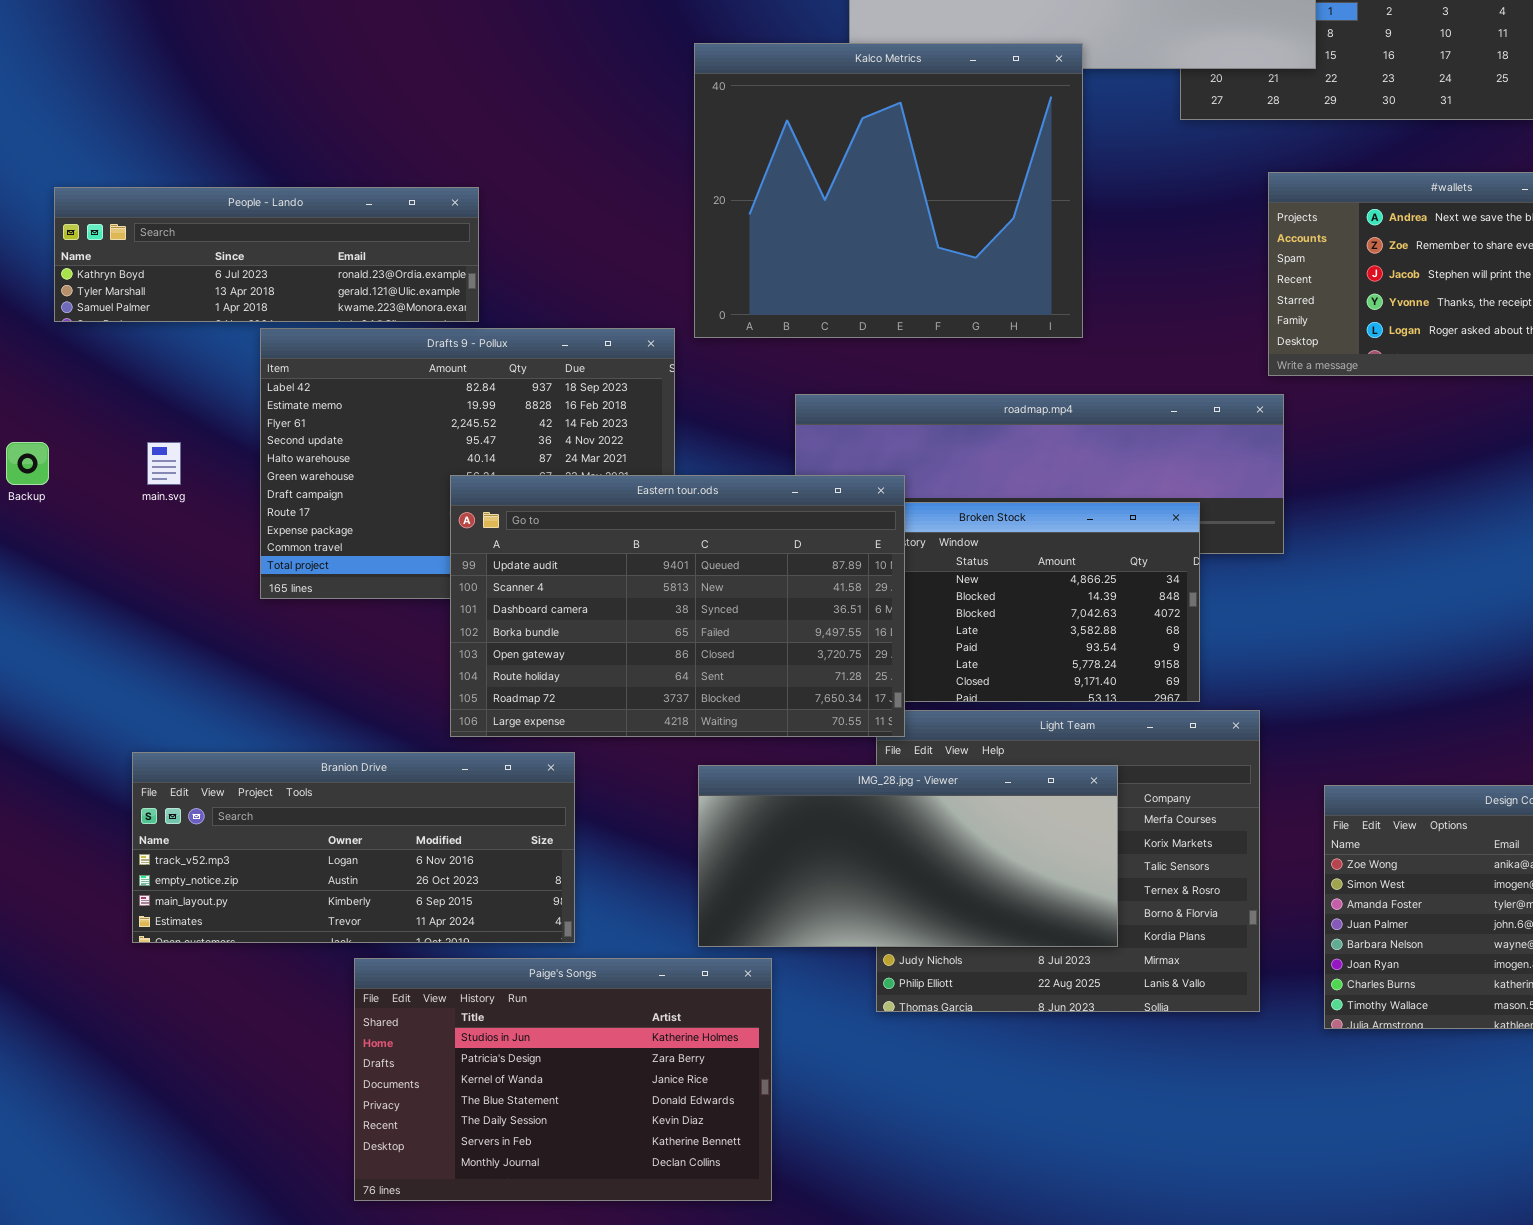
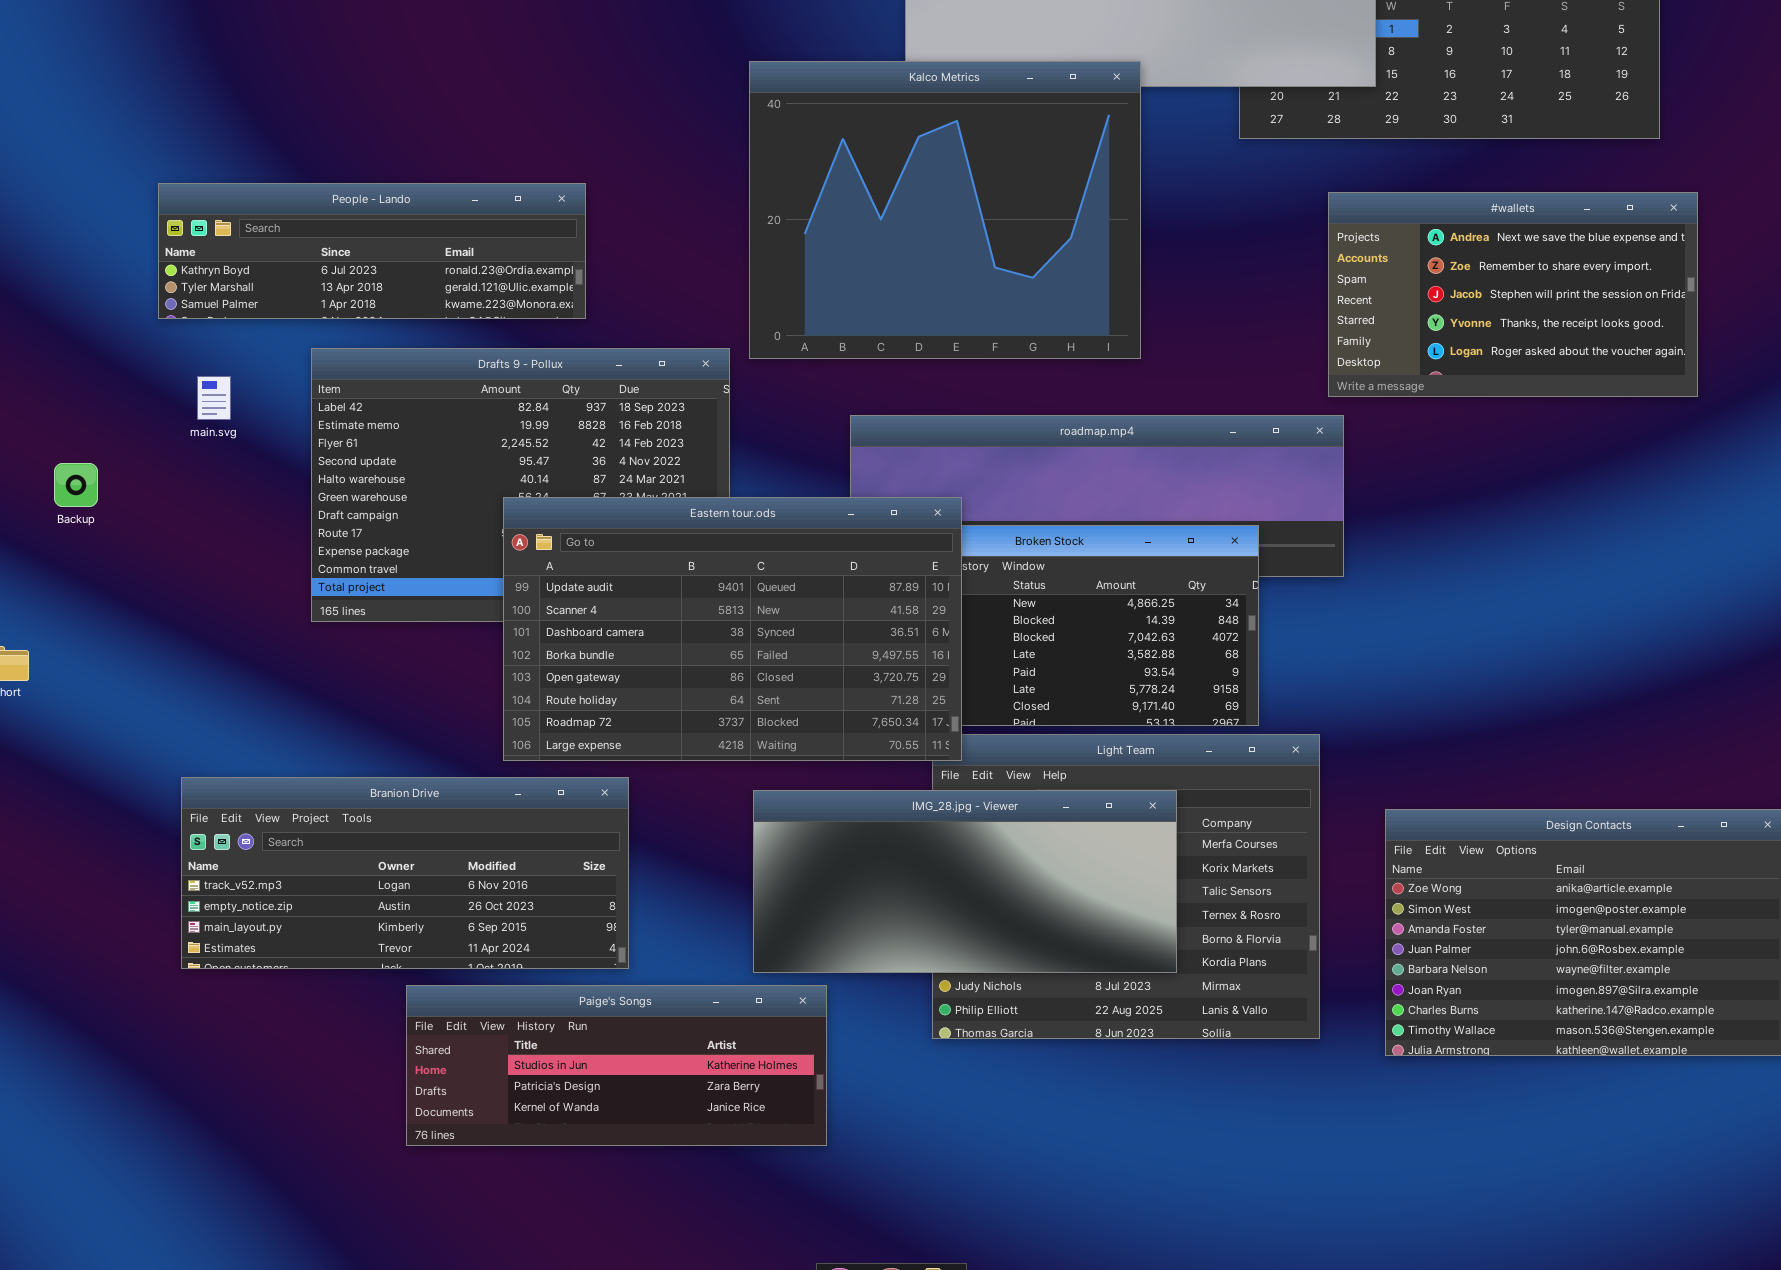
People - Lando: [54,187,479,322] -> [158,183,586,319], moved
main.svg: [147,442,181,485] -> [197,376,231,420], moved
Paige's Songs: [354,958,772,1201] -> [406,985,827,1146], resized

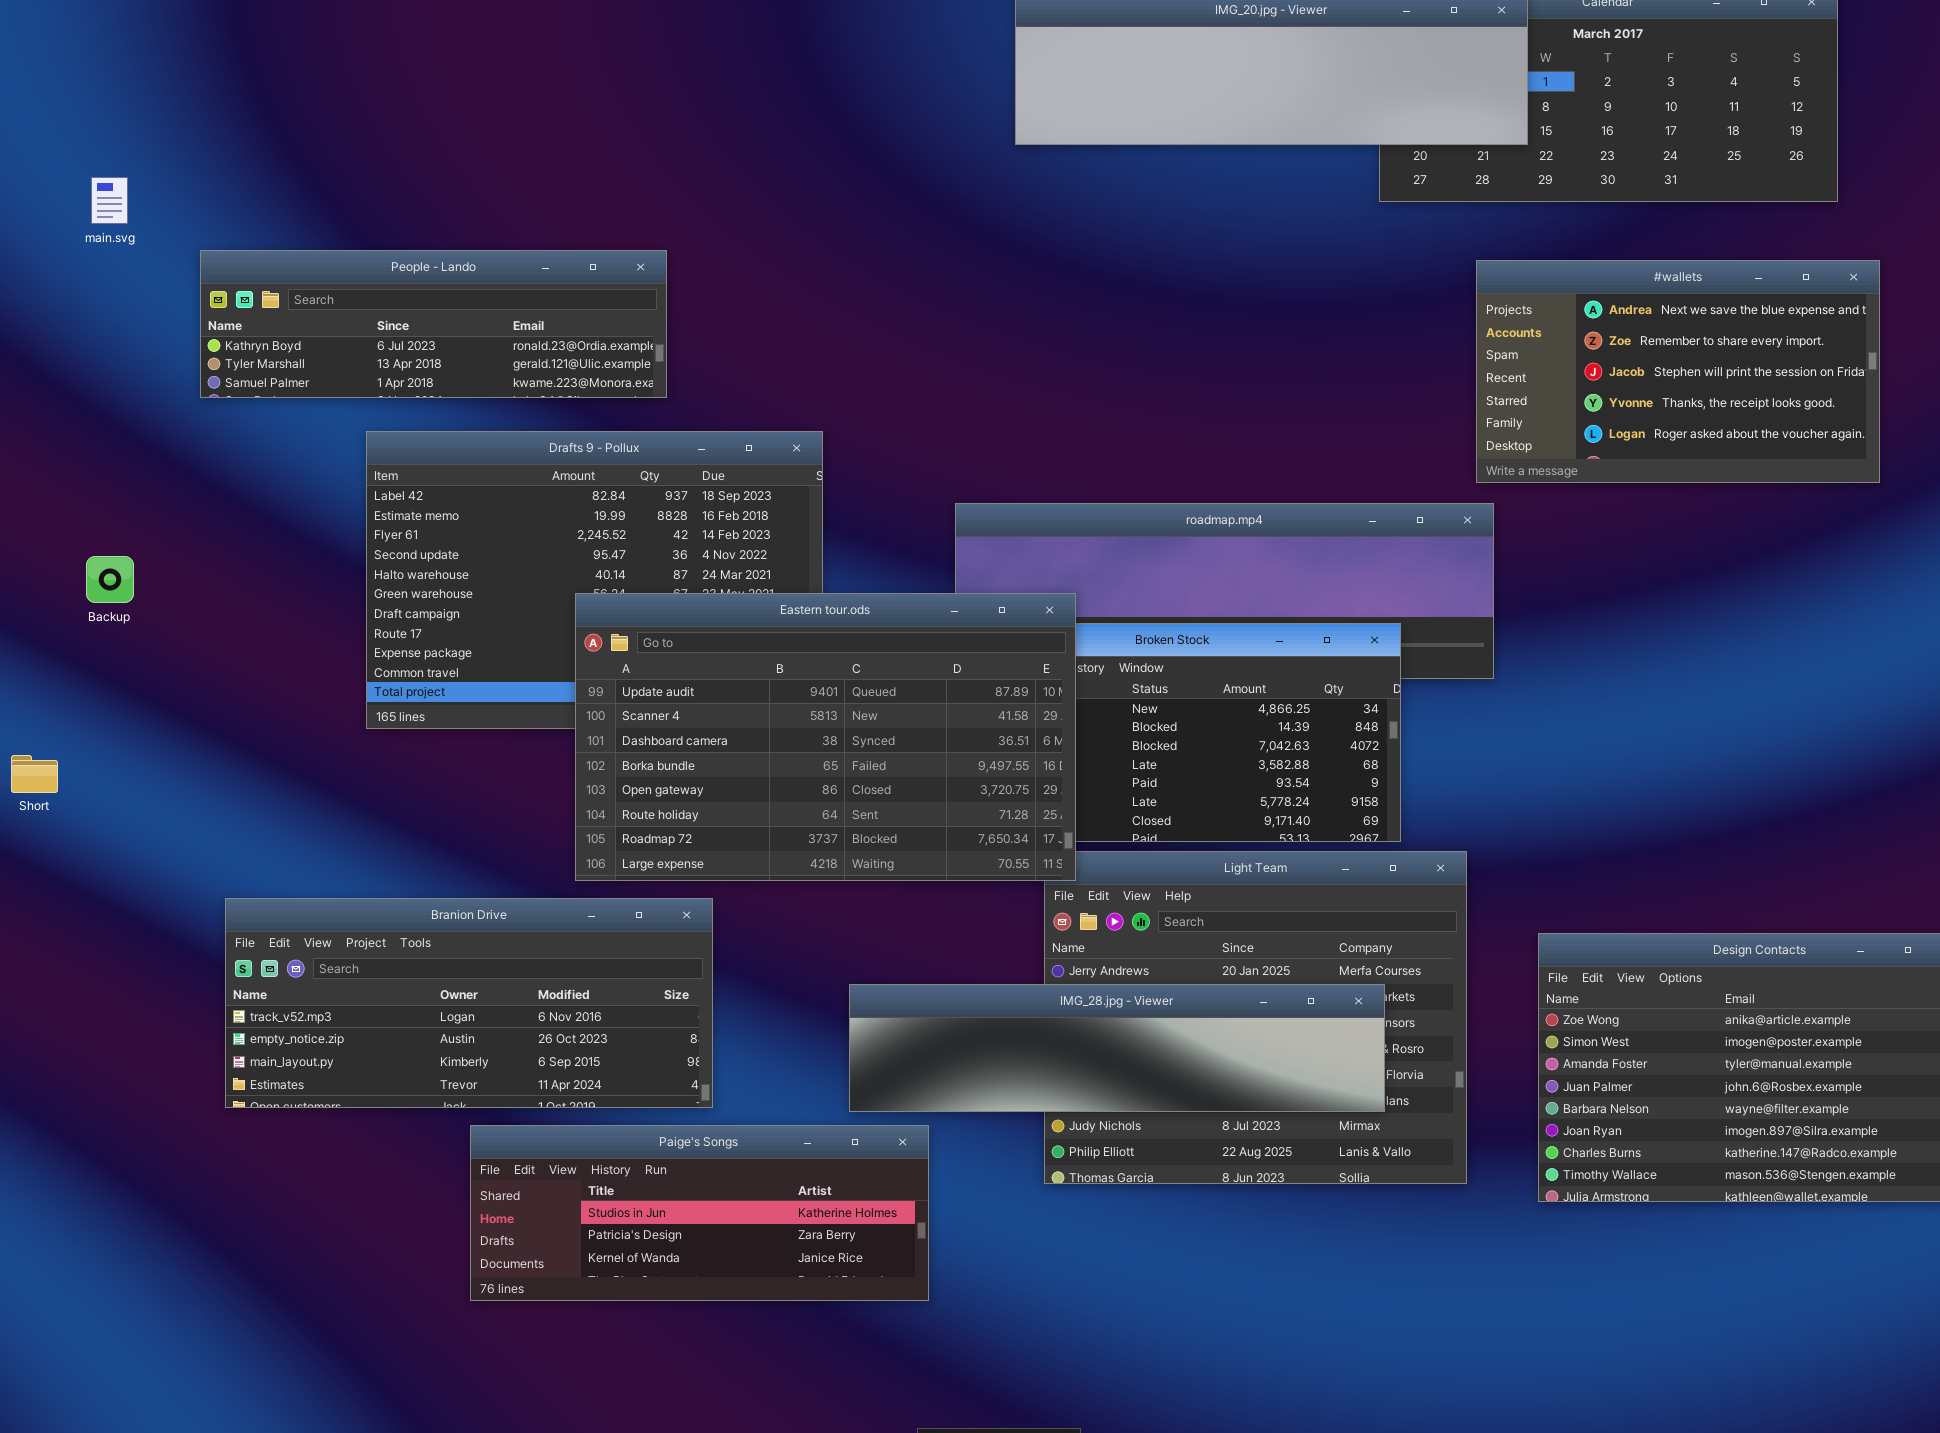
Kalco Metrics: [749,61,1141,359] -> none, closed
main.svg: [197,376,231,420] -> [91,177,128,224], moved
IMG_28.jpg - Viewer: [753,790,1177,973] -> [849,984,1385,1112], resized

